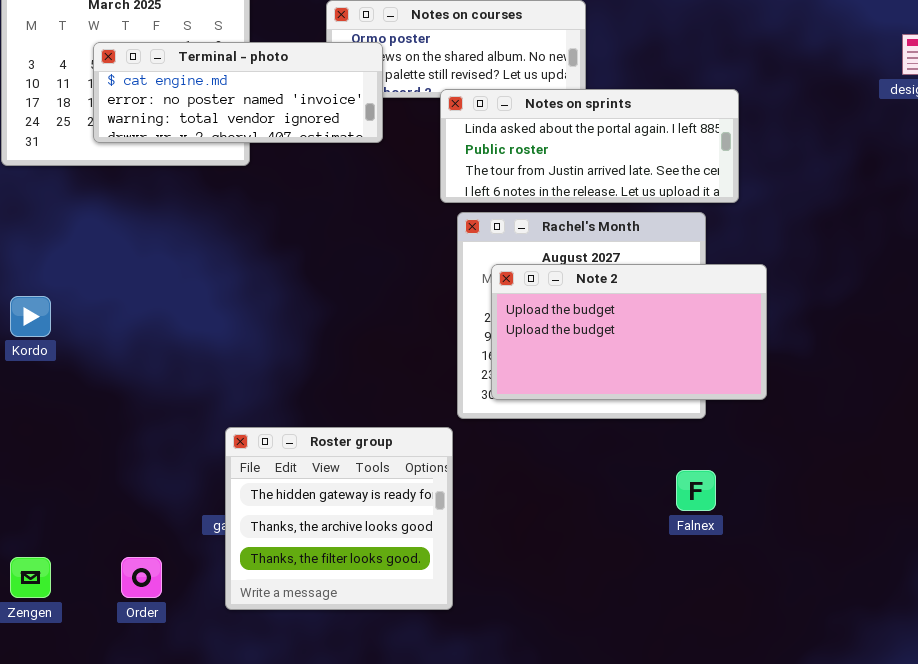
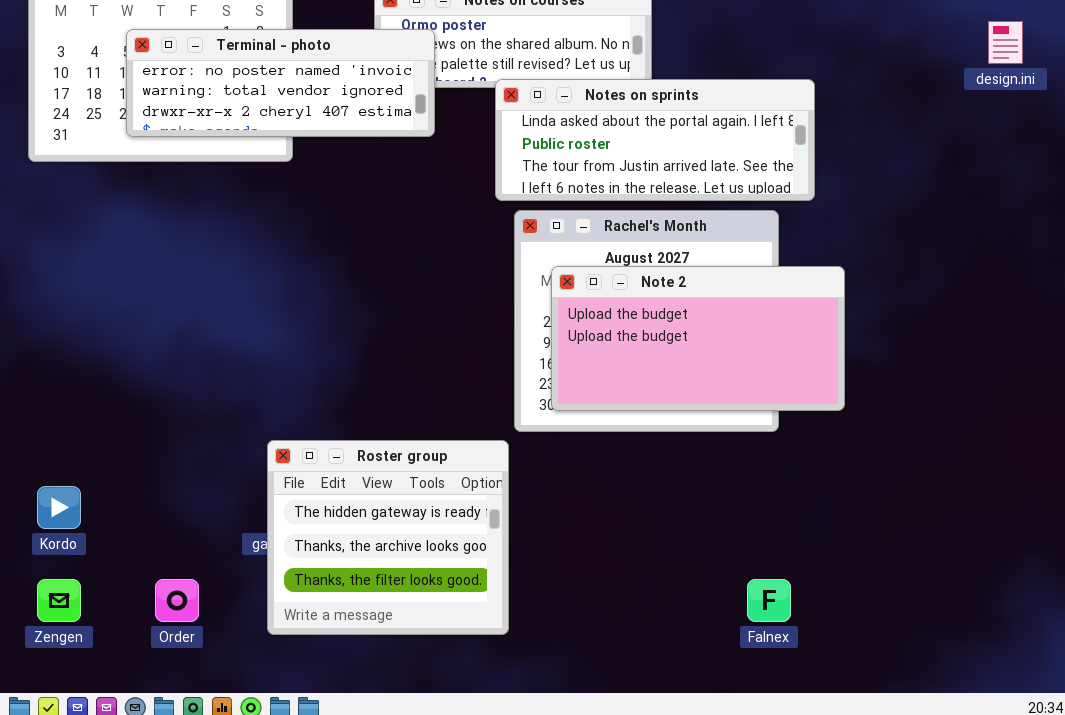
Terminal - photo: [93,42,383,143] -> [126,29,435,137], scrolled down 1 row
Kordo: [10,296,51,337] -> [37,486,81,529], moved
Falnex: [676,470,716,511] -> [747,579,791,622], moved

